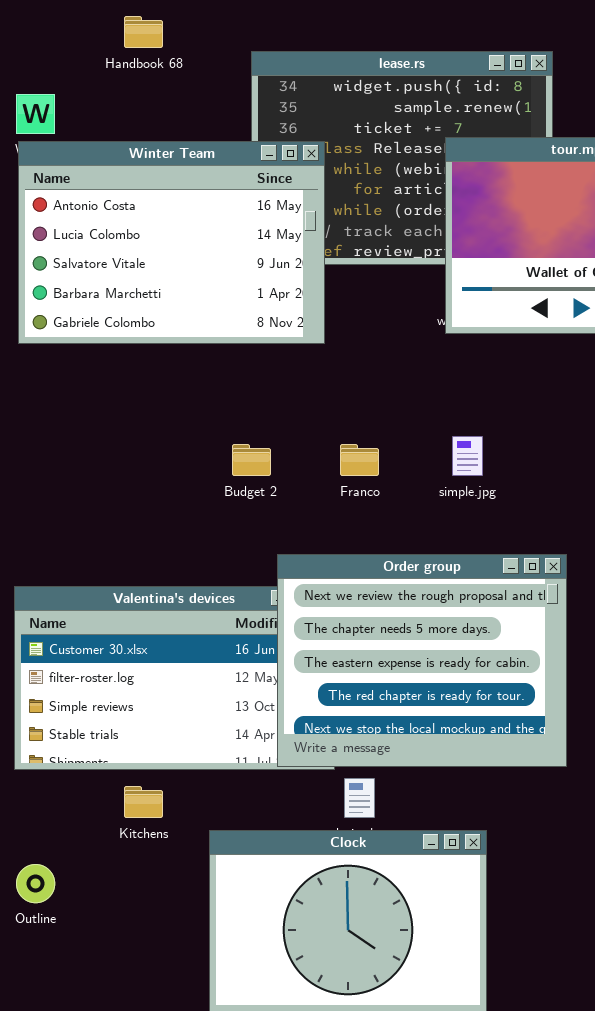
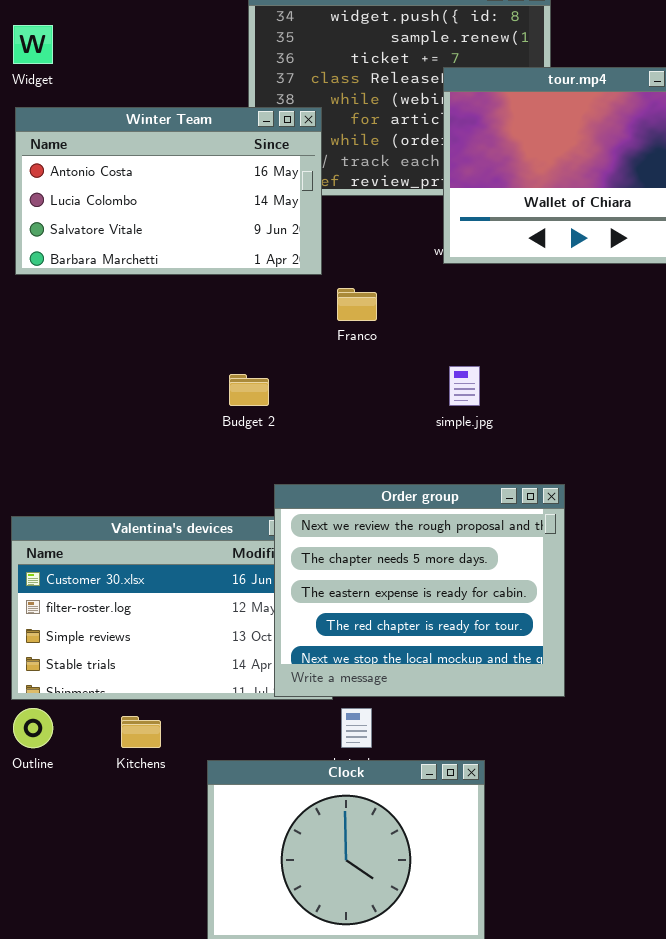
Winter Team: [18,141,325,344] -> [15,107,322,275], resized
Franco: [340,444,379,476] -> [337,288,377,321], moved
Outline: [16,864,55,903] -> [13,708,53,748], moved

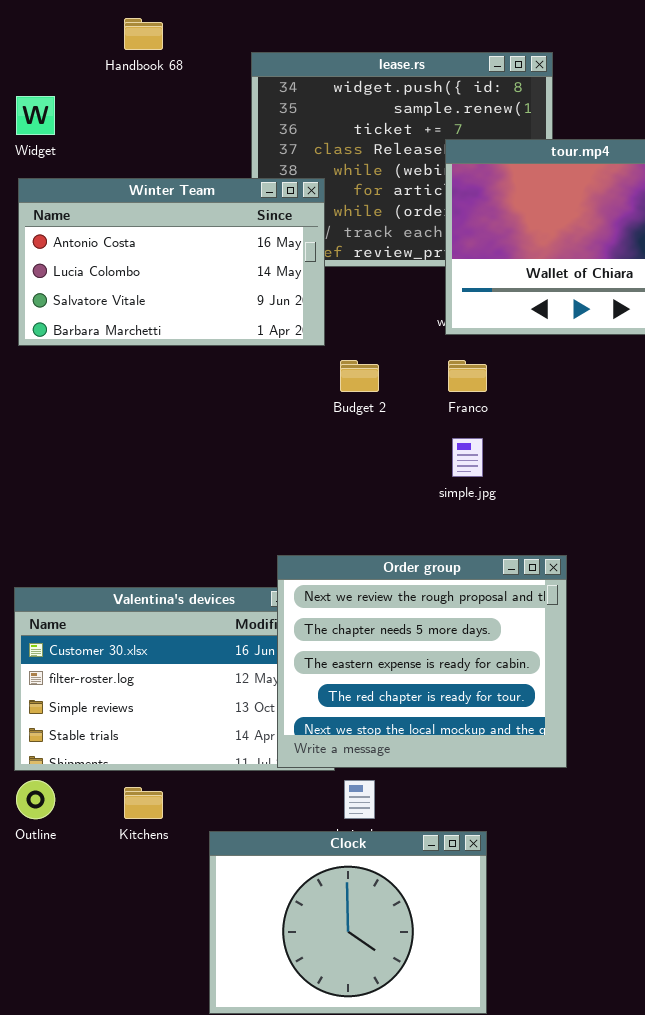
Franco: [337,288,377,321] -> [448,360,487,392], moved
Budget 2: [229,374,269,406] -> [340,360,379,392], moved

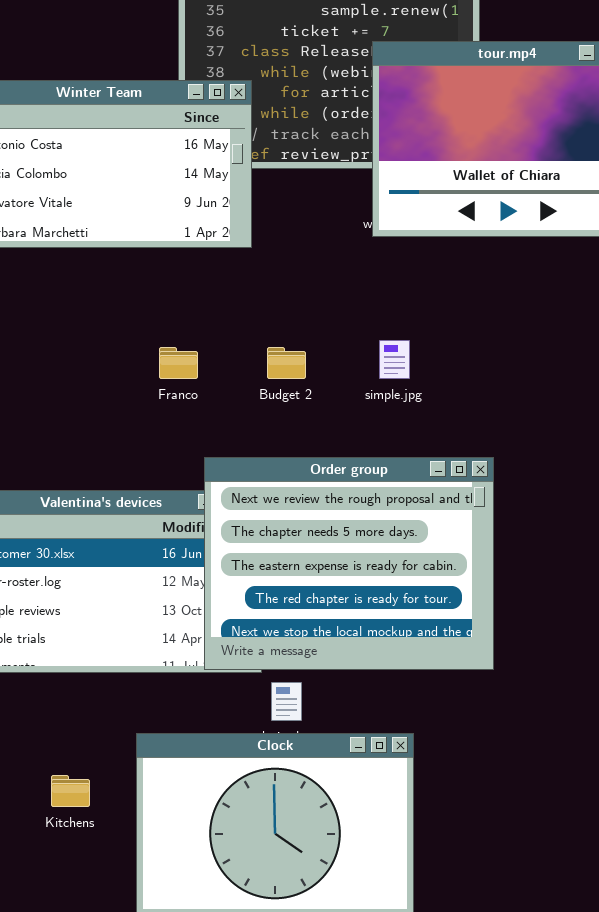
Budget 2: [340,360,379,392] -> [267,347,306,379], moved
Franco: [448,360,487,392] -> [159,347,198,379], moved
Kitchens: [124,787,163,819] -> [51,775,90,807], moved

